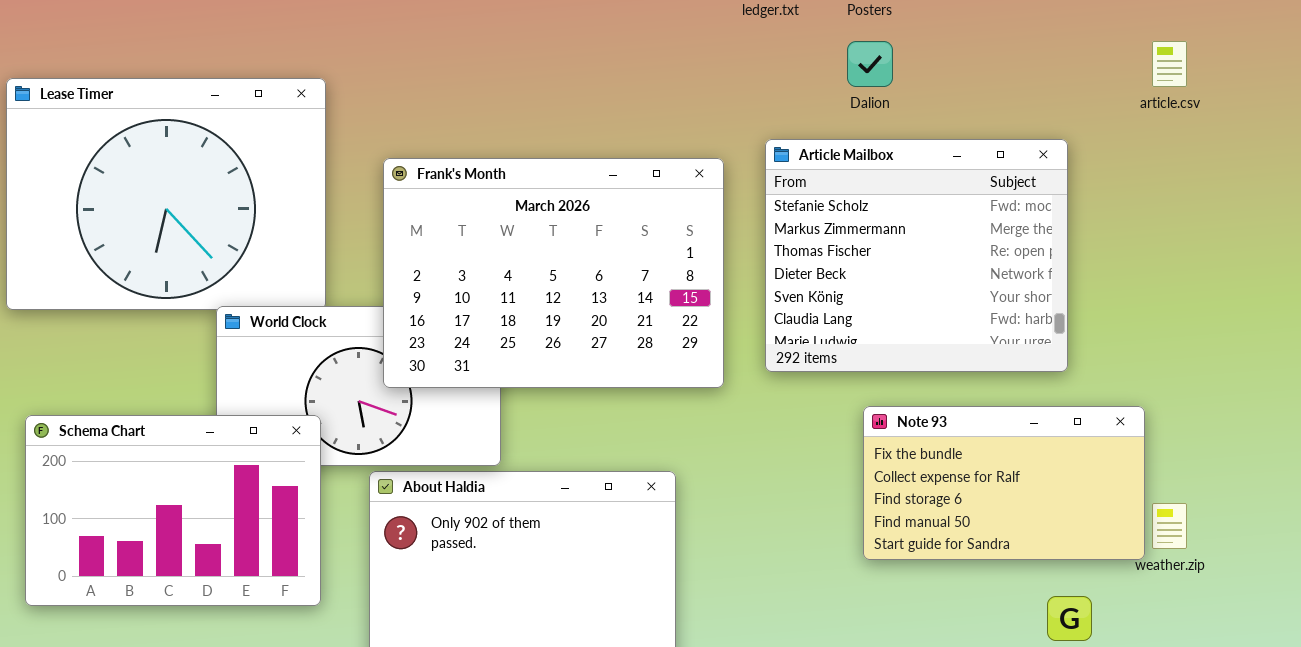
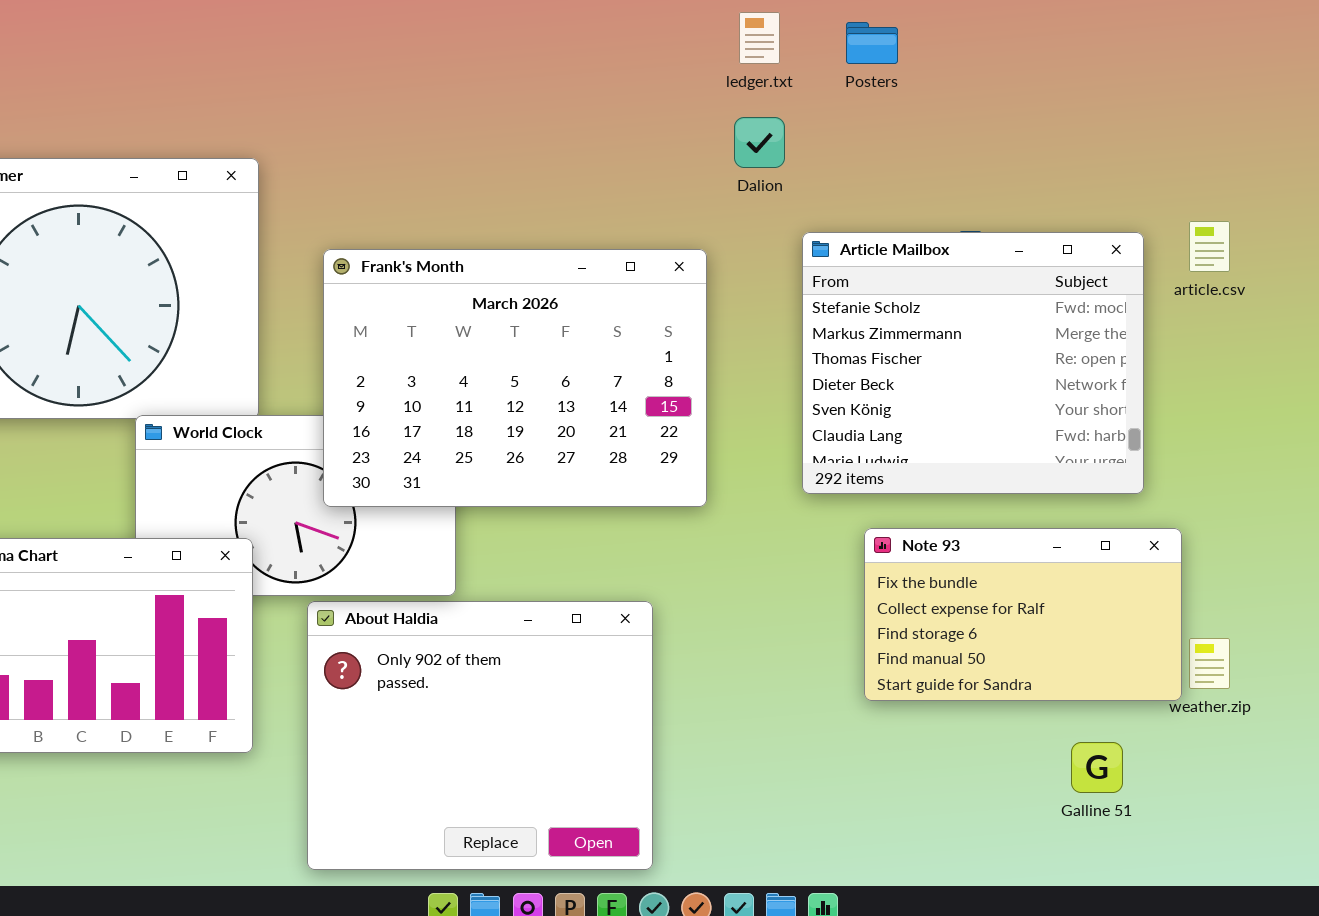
Dalion: [847,41,893,87] -> [734,117,785,168], moved
article.csv: [1152,41,1187,87] -> [1189,221,1230,272], moved
Article Mailbox: [765,139,1068,372] -> [802,232,1144,494], moved

